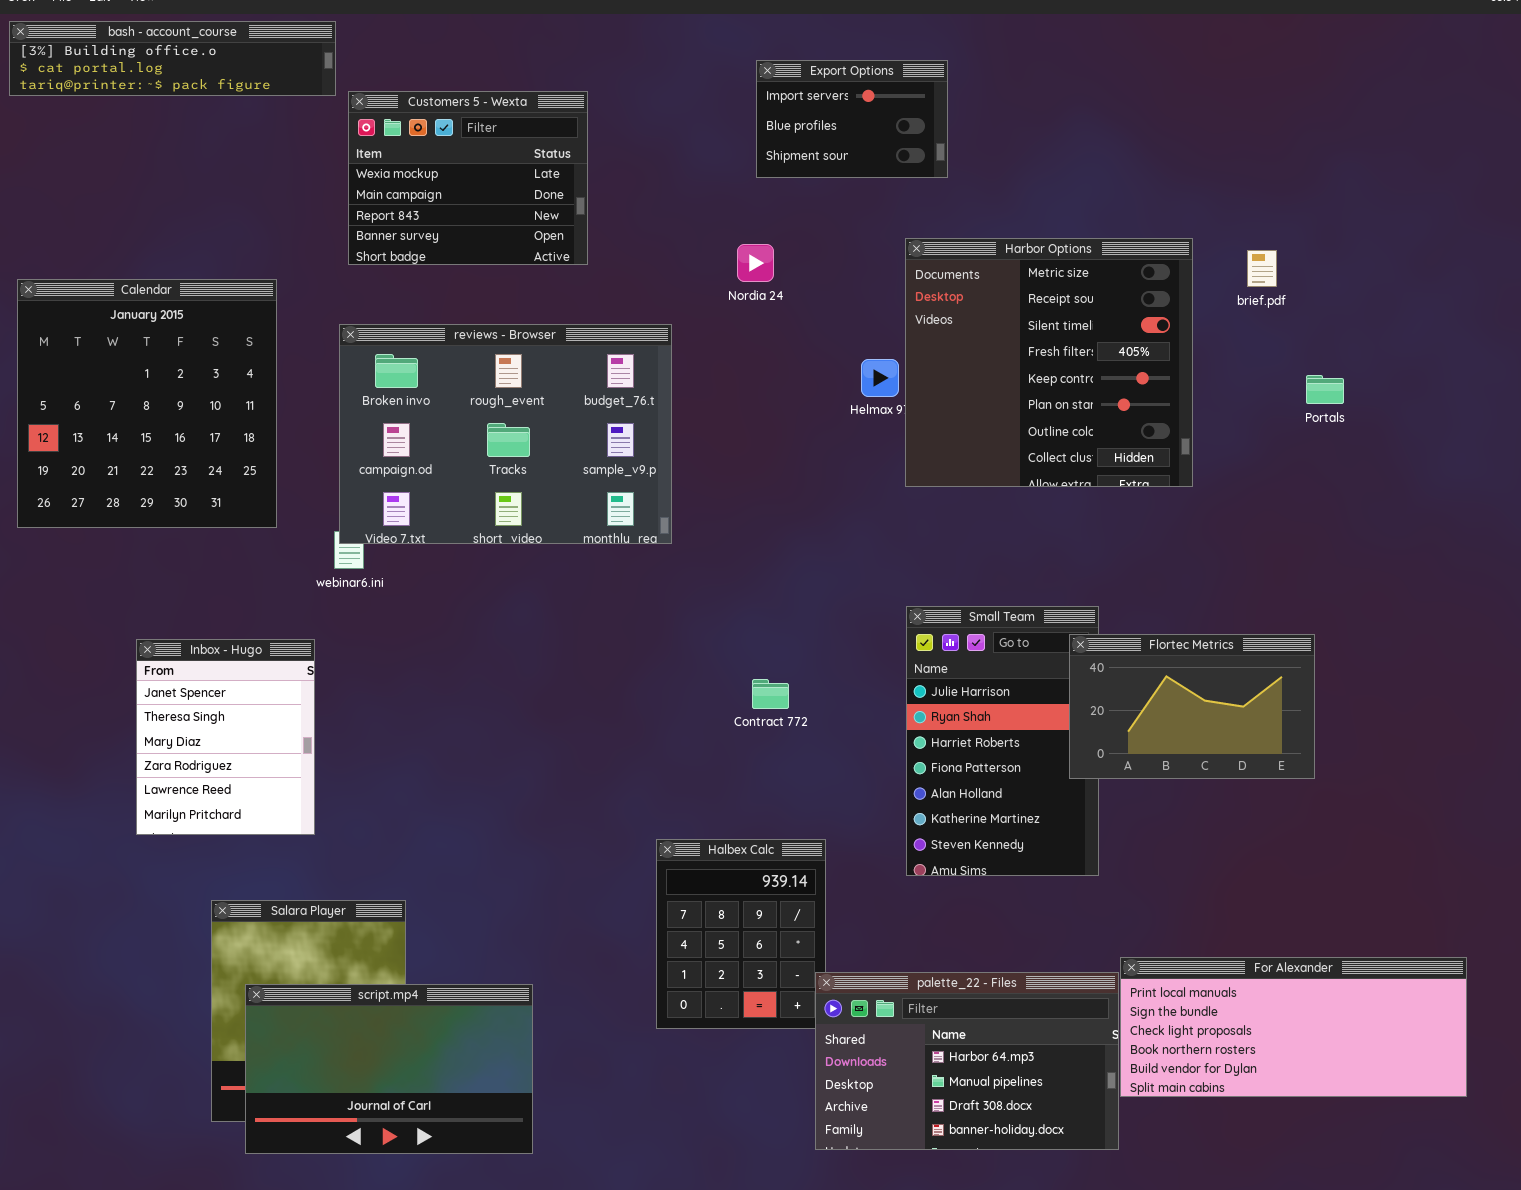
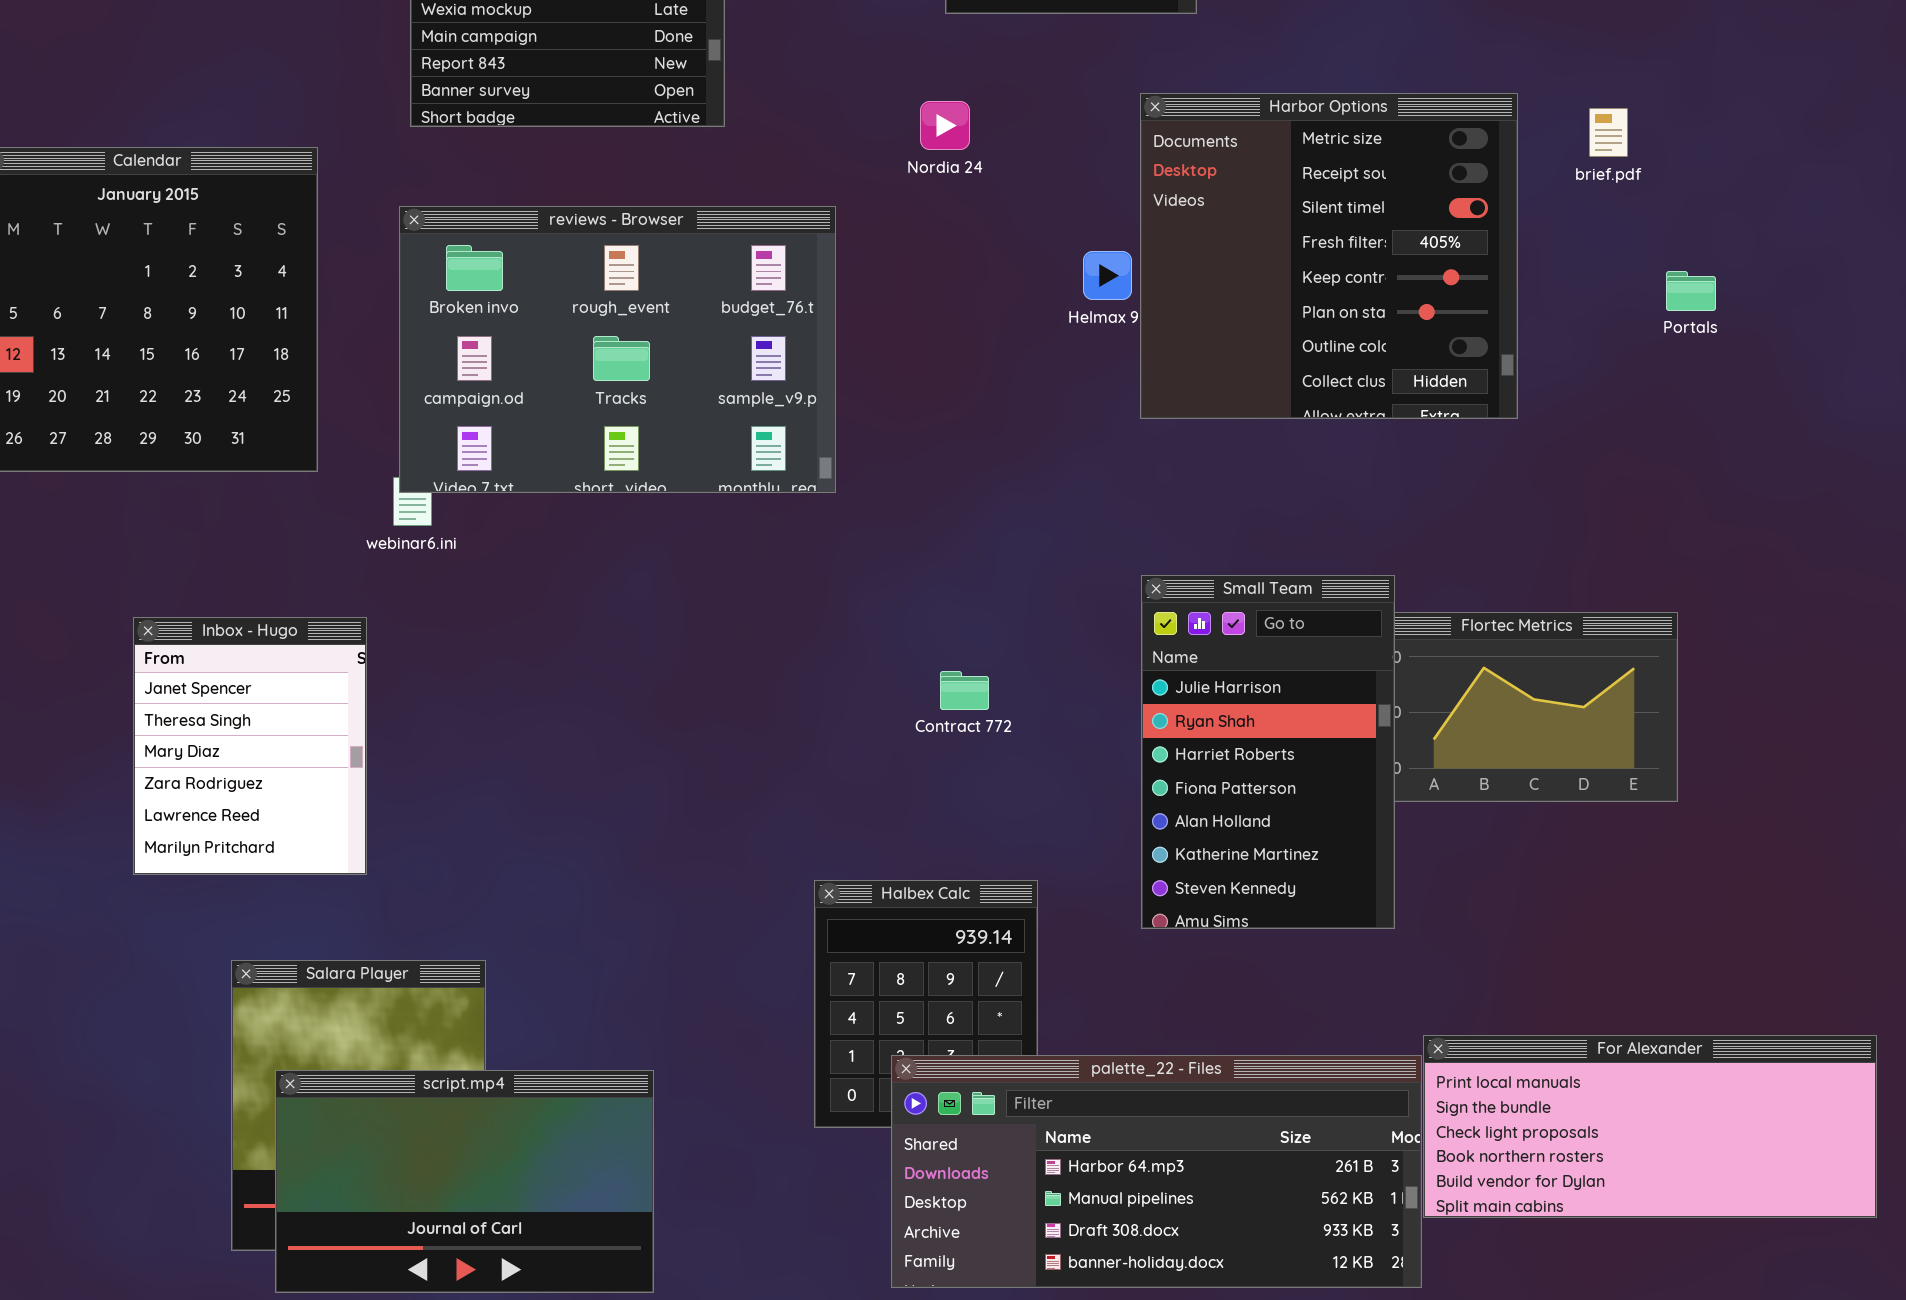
Small Team: [906,606,1099,876] -> [1141,575,1395,929], raised
palette_22 - Files: [815,972,1119,1150] -> [891,1055,1422,1288], resized

